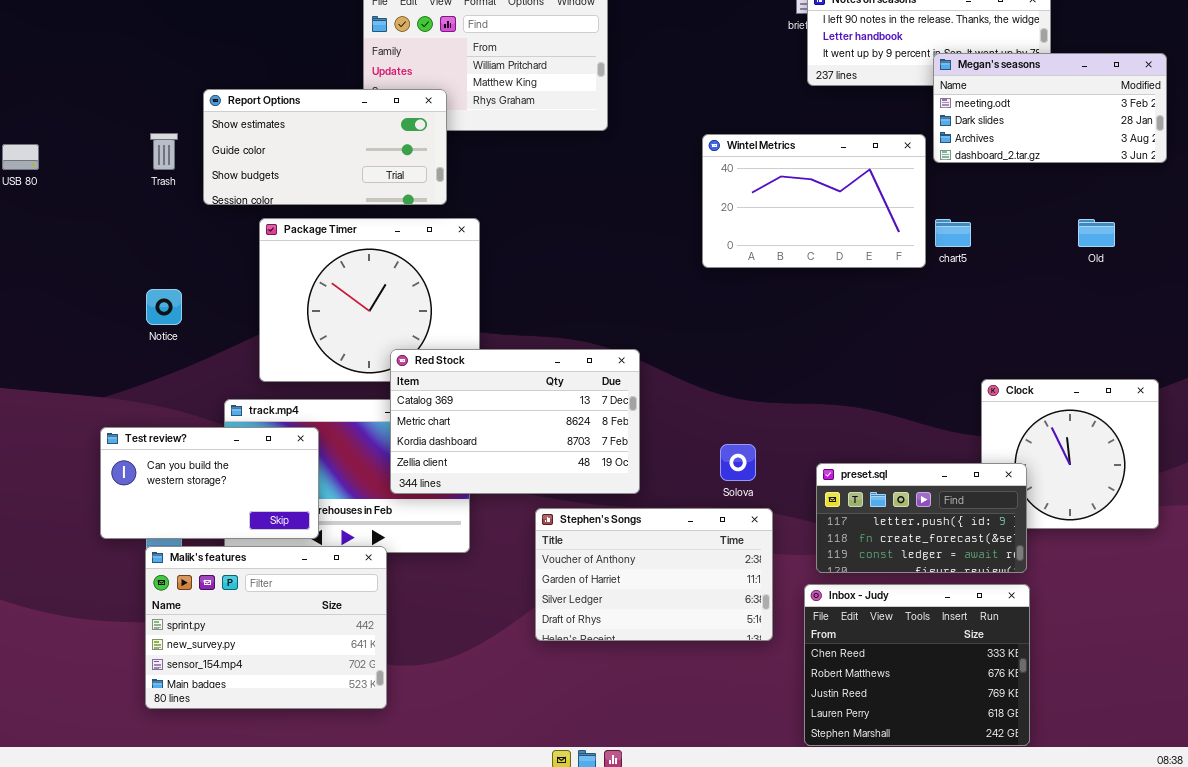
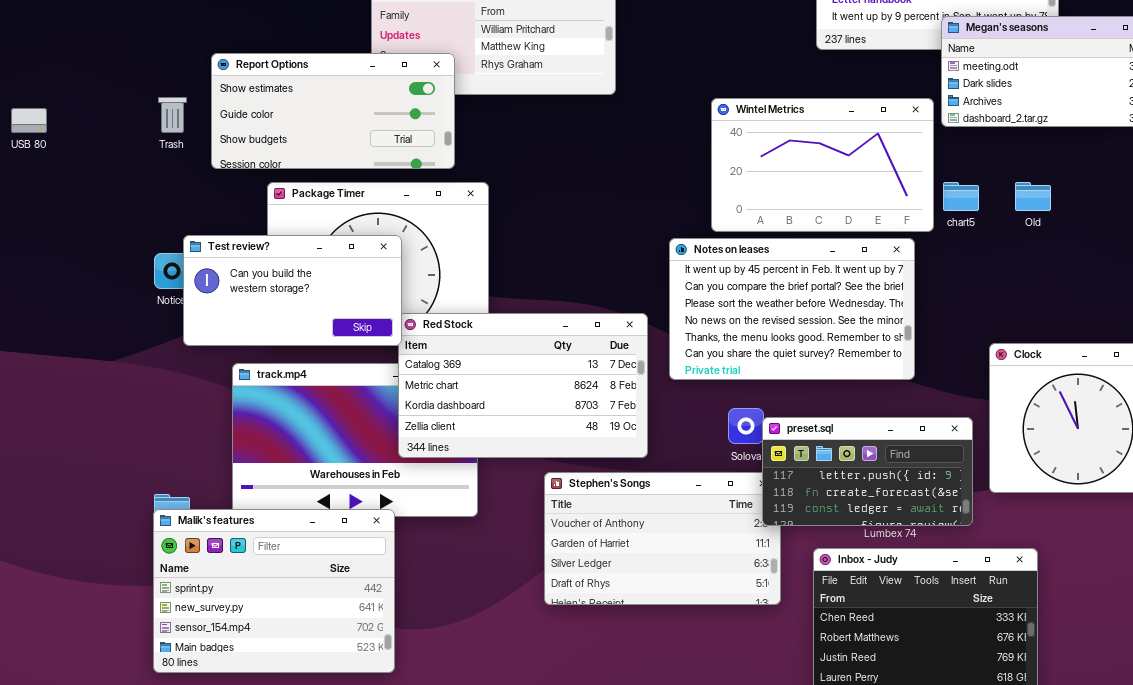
Old: [1078,219,1115,247] -> [1015,182,1051,211], moved
Notes on leases: none -> [669,238,915,380], opened
Test review?: [100,427,319,539] -> [183,235,402,346], moved
preset.sql: [816,463,1027,573] -> [762,417,973,526], moved

